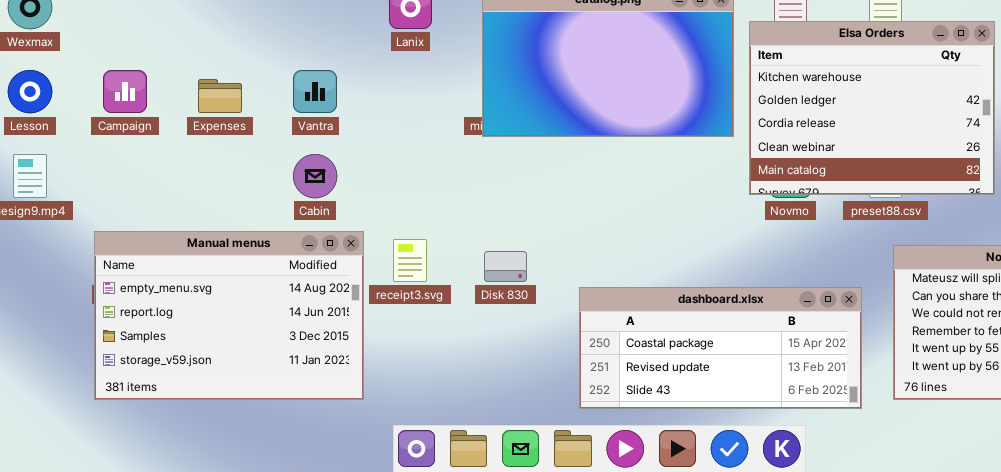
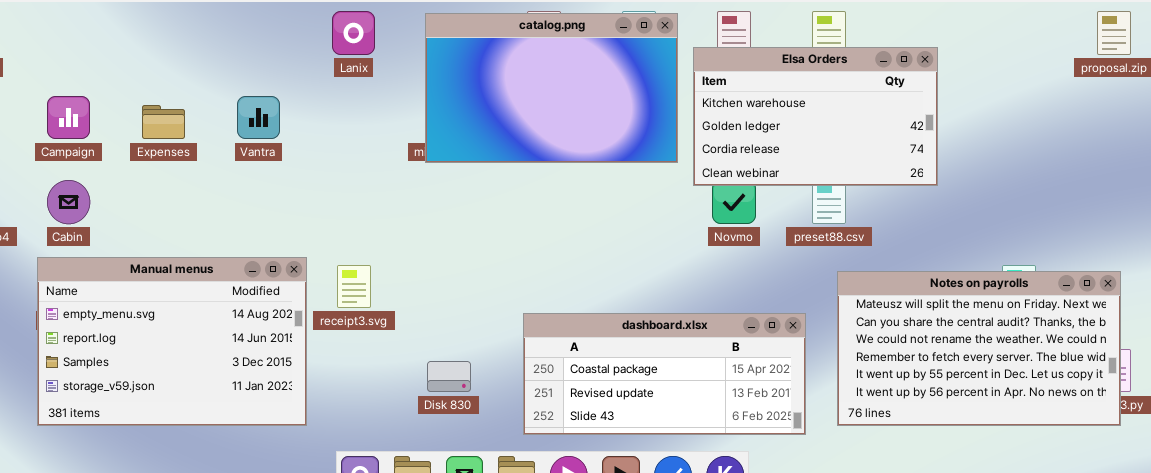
Elsa Orders: [749,21,995,195] -> [693,47,938,186], resized
Cabin: [293,154,337,198] -> [47,180,90,224], moved
Disk 830: [484,251,527,282] -> [427,361,471,392], moved

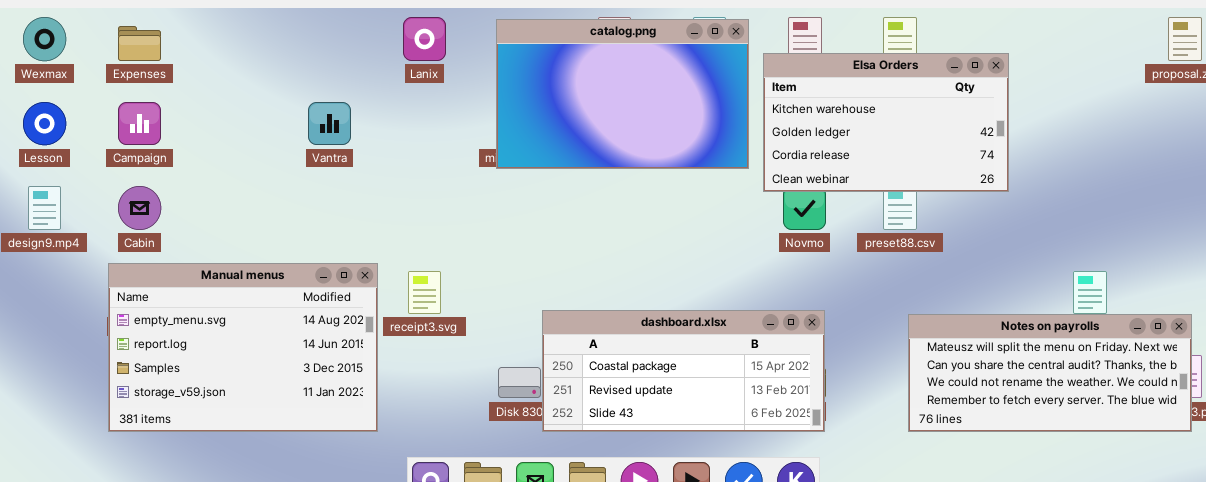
Expenses: [142,105,185,139] -> [118,26,161,61], moved
Notes on payrolls: [837,271,1121,426] -> [908,314,1192,432], resized
dashboard.xlsx: [523,313,806,435] -> [542,310,825,432], moved

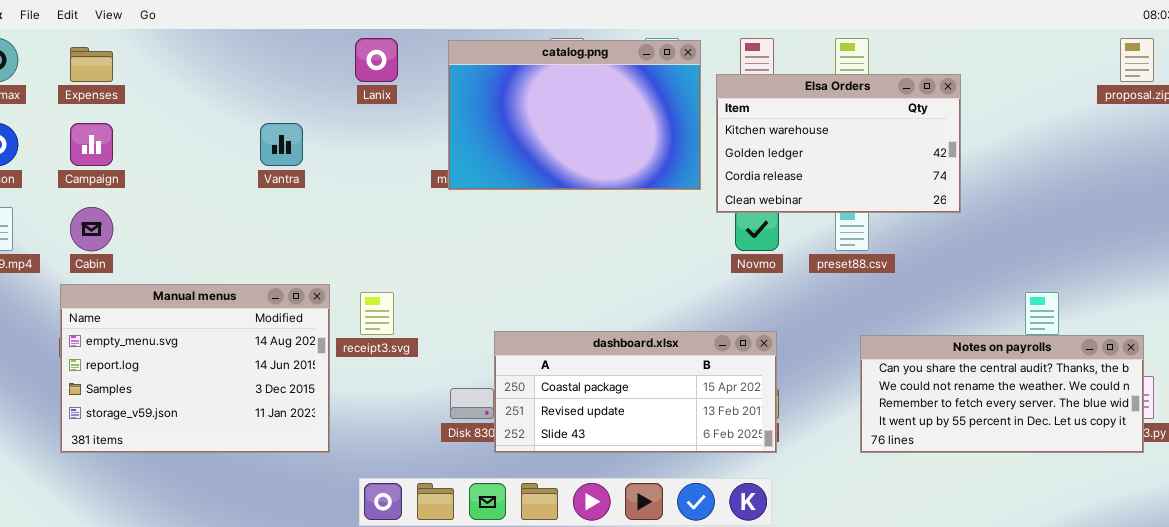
Notes on payrolls: [908,314,1192,432] -> [860,335,1144,453], scrolled down 1 row

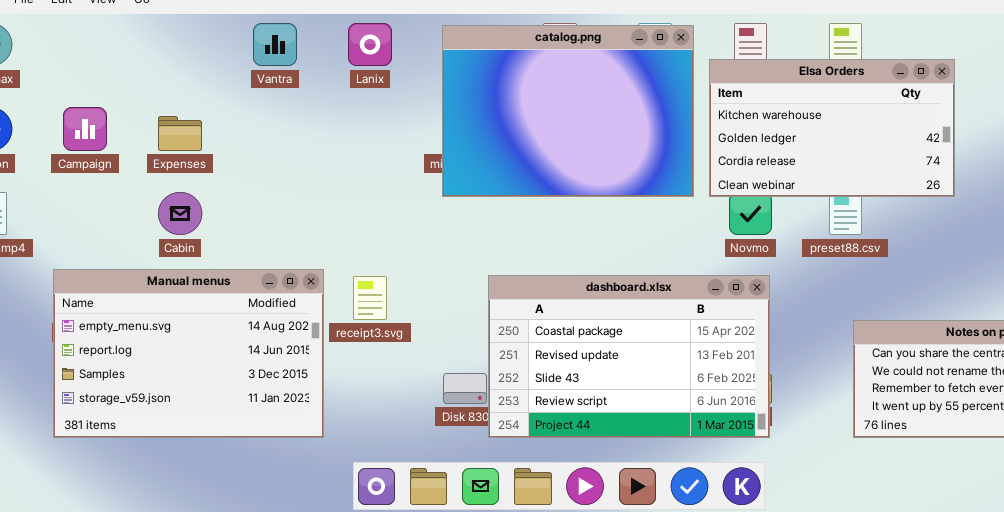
catalog.png: [448,40,701,190] -> [442,25,694,197], resized
Expenses: [70,47,113,82] -> [158,116,202,151], moved
Vantra: [260,123,303,166] -> [253,23,297,66], moved
Cabin: [70,207,113,251] -> [158,192,202,235], moved
dashboard.xlsx: [494,331,777,453] -> [488,275,770,438], resized

